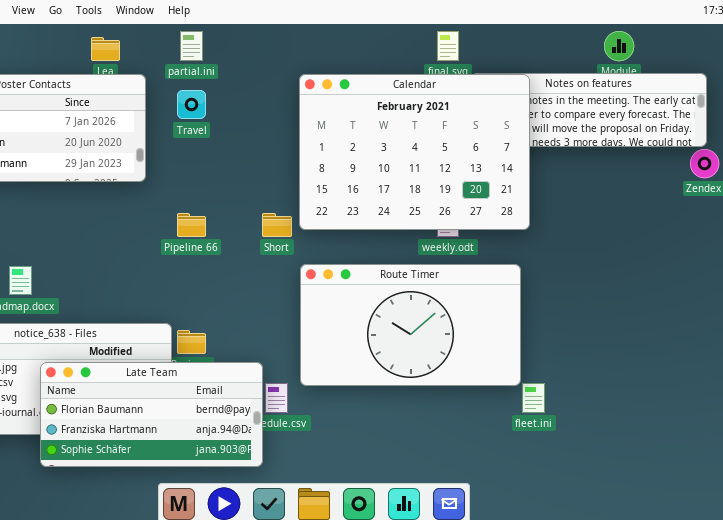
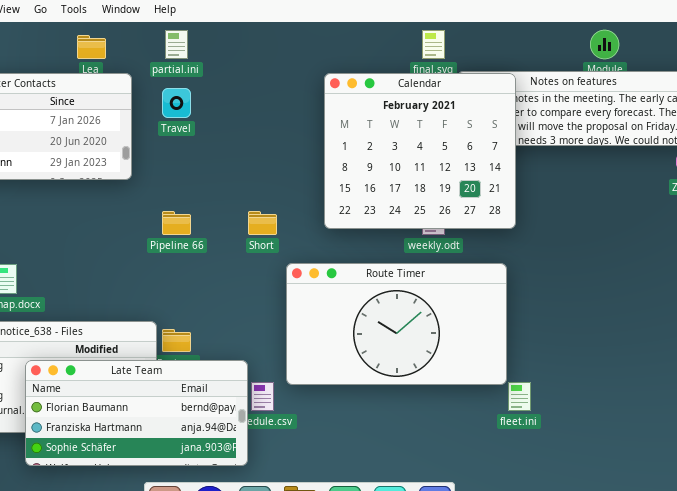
Calendar: [299,74,530,230] -> [324,73,516,229], resized

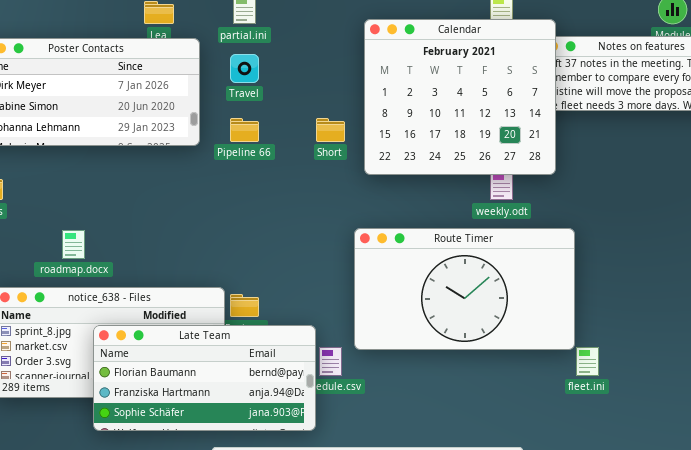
Calendar: [324,73,516,229] -> [364,19,556,175], moved
Pipeline 66: [162,211,191,235] -> [230,118,259,142], moved
Short: [248,211,277,235] -> [316,118,345,142], moved

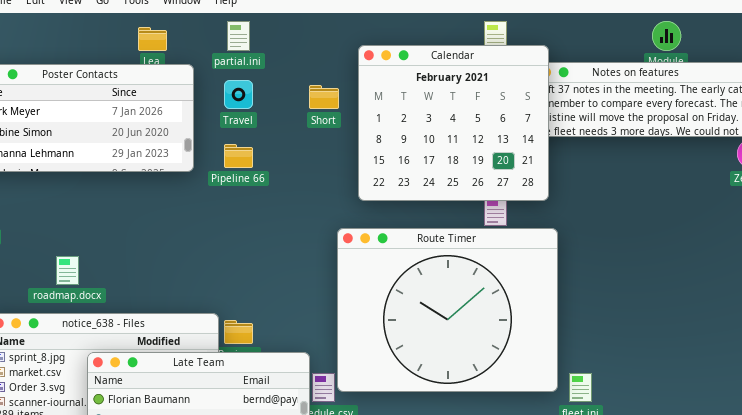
Short: [316,118,345,142] -> [309,85,339,109], moved
Route Timer: [354,228,575,350] -> [337,228,558,392], moved, resized

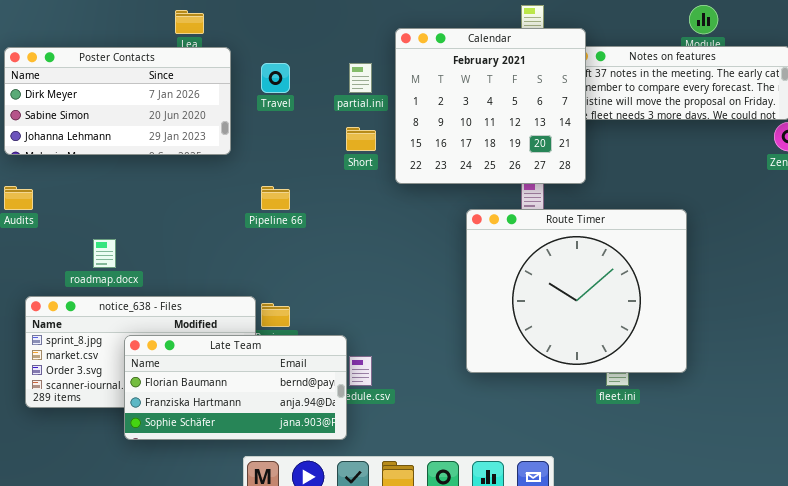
partial.ini: [227,21,250,51] -> [349,63,372,93], moved
Short: [309,85,339,109] -> [346,127,376,151], moved
Pipeline 66: [224,144,253,168] -> [261,186,290,210], moved
Route Timer: [337,228,558,392] -> [466,209,687,373], moved

